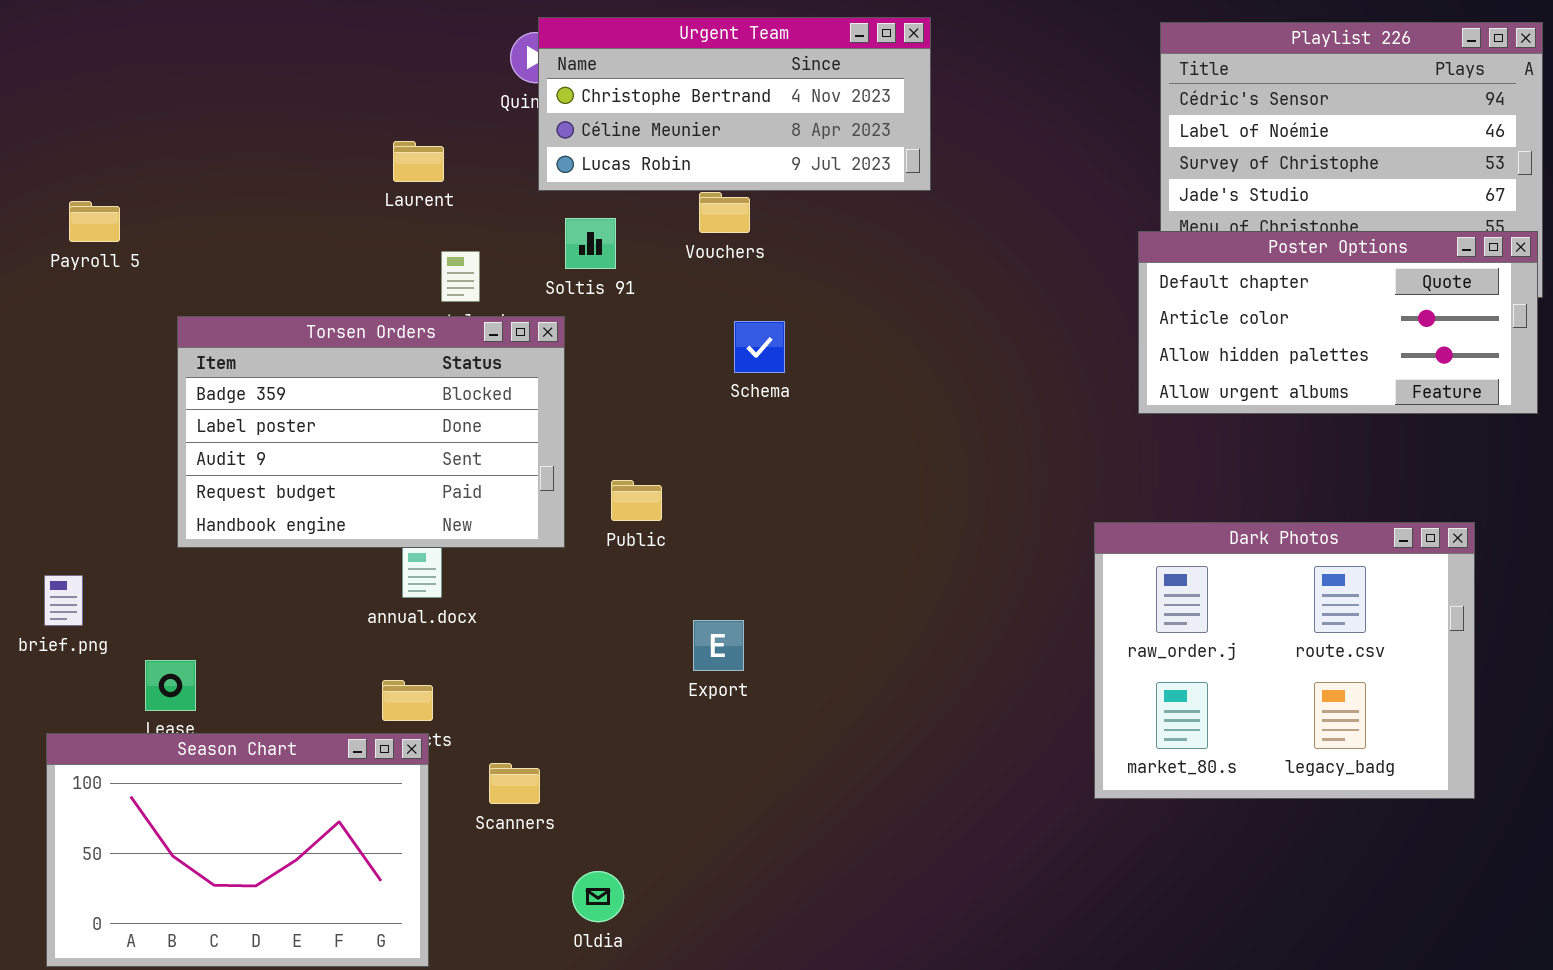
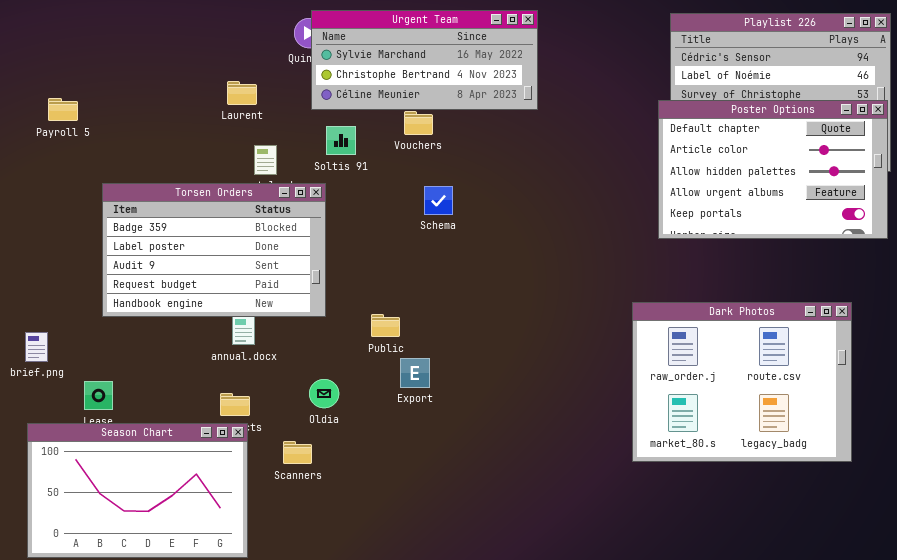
Urgent Team: [538,17,931,191] -> [311,10,538,110], scrolled up 1 row
Payroll 5: [69,201,120,242] -> [48,98,78,121], moved
Poster Options: [1138,231,1538,414] -> [658,100,888,239], resized
Public: [611,480,662,521] -> [371,314,400,337], moved
Oldia: [572,871,624,922] -> [309,379,339,408], moved

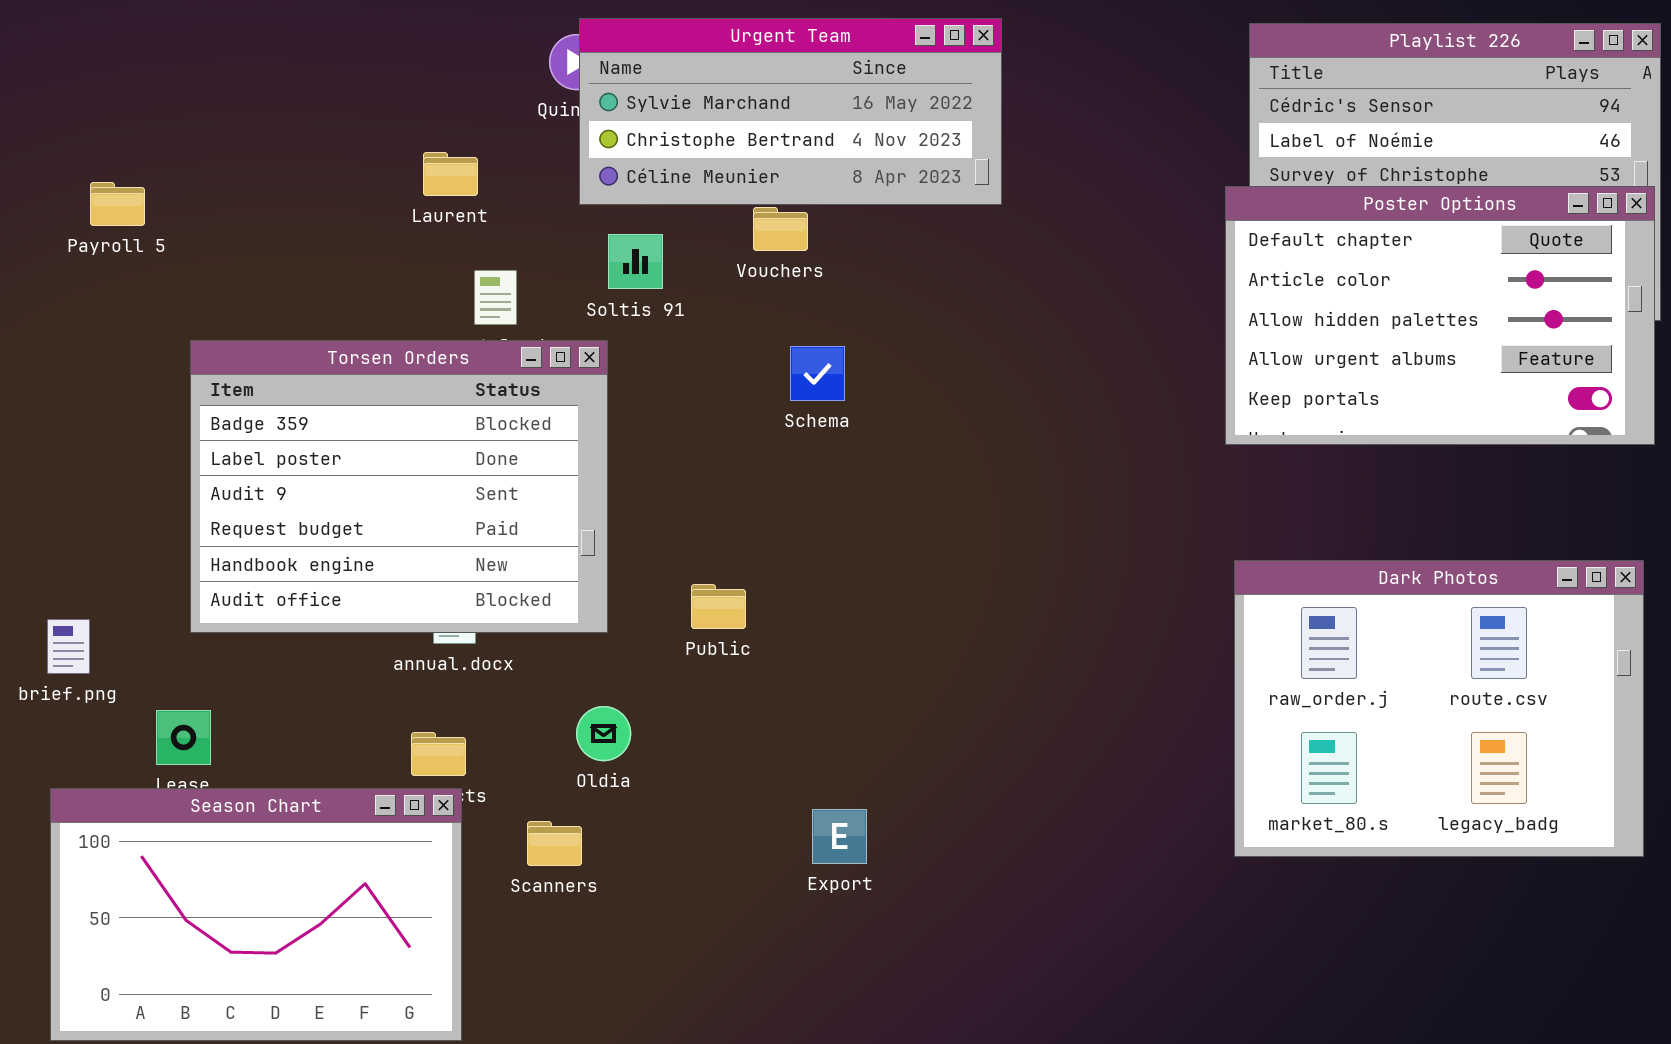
Torsen Orders: [102,183,326,317] -> [190,340,608,633], resized
Dark Photos: [632,302,852,462] -> [1234,560,1644,857], moved
Export: [400,358,430,388] -> [812,809,867,864], moved

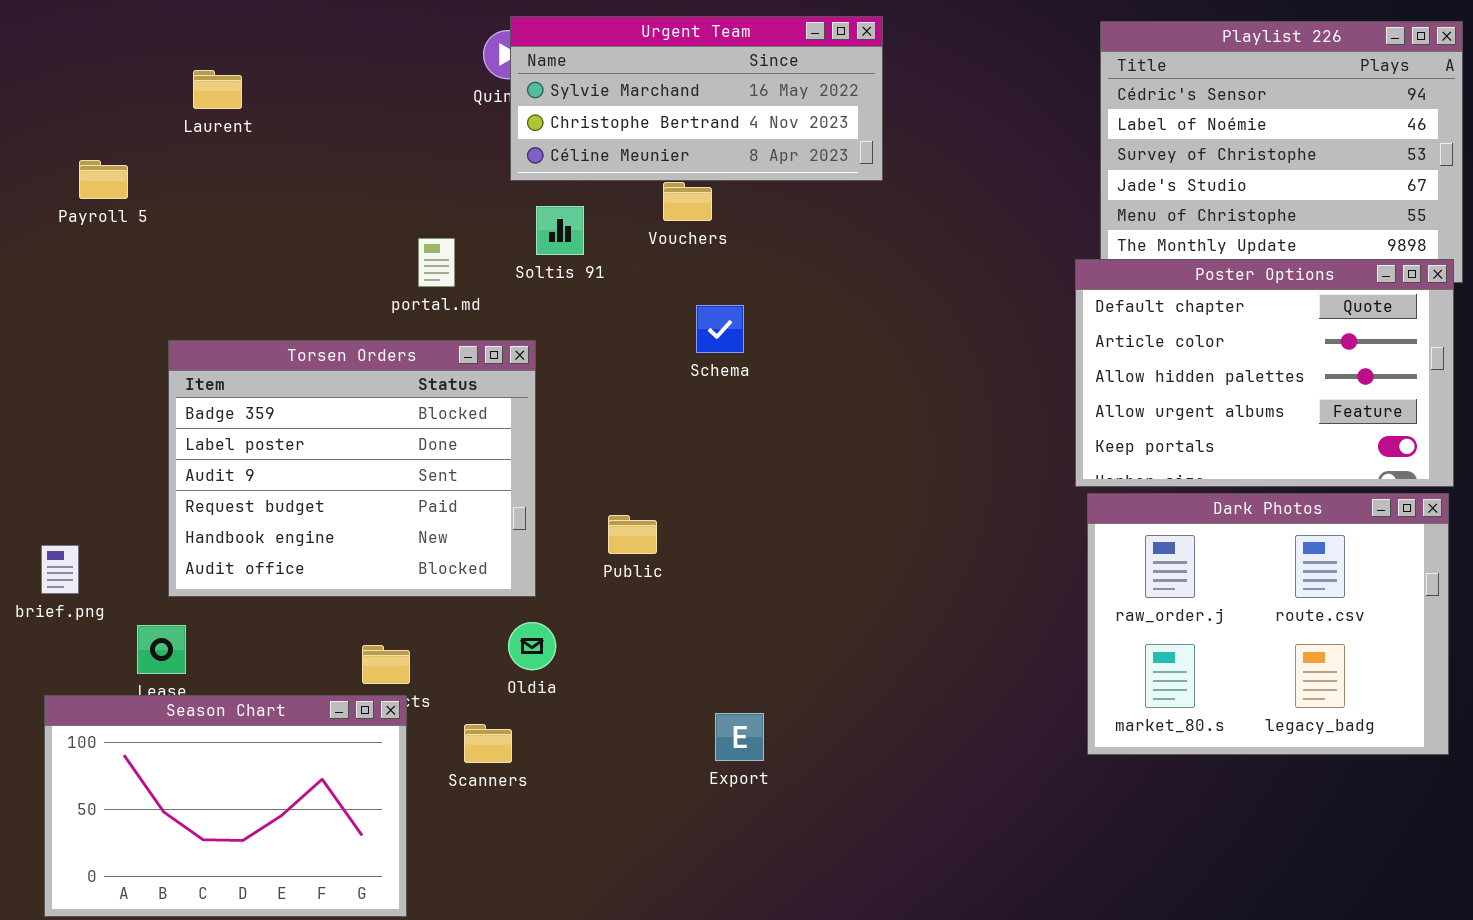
Laurent: [423,152,478,196] -> [193,70,242,109], moved
Poster Options: [1225,186,1655,445] -> [1075,259,1454,487], moved
Torsen Orders: [190,340,608,633] -> [168,340,536,597], moved

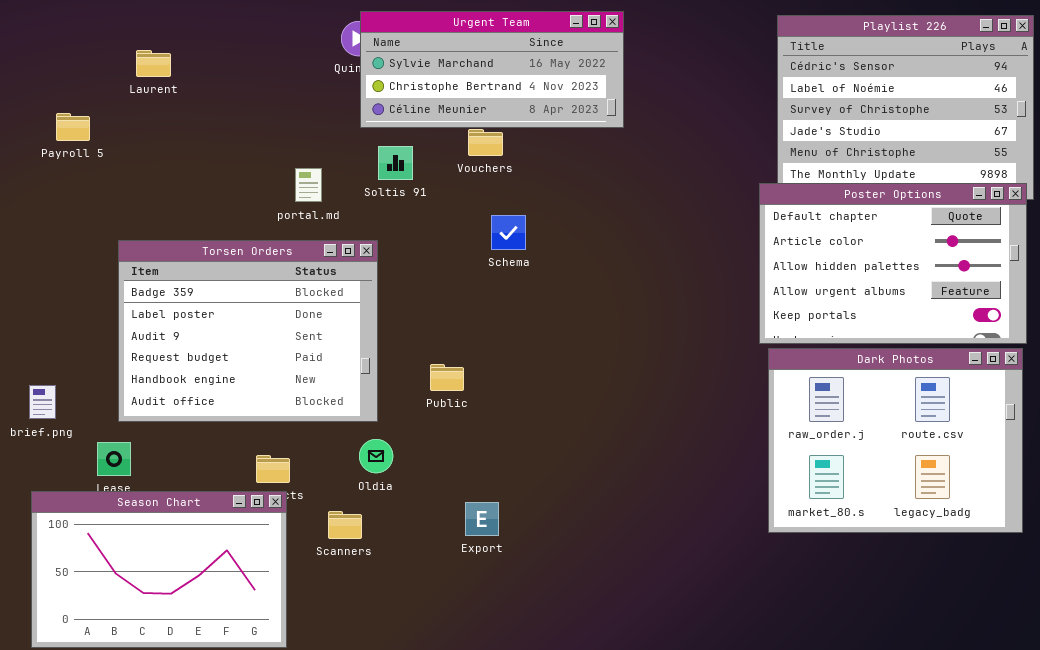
Export: [715,713,764,761] -> [465,502,499,536], moved

